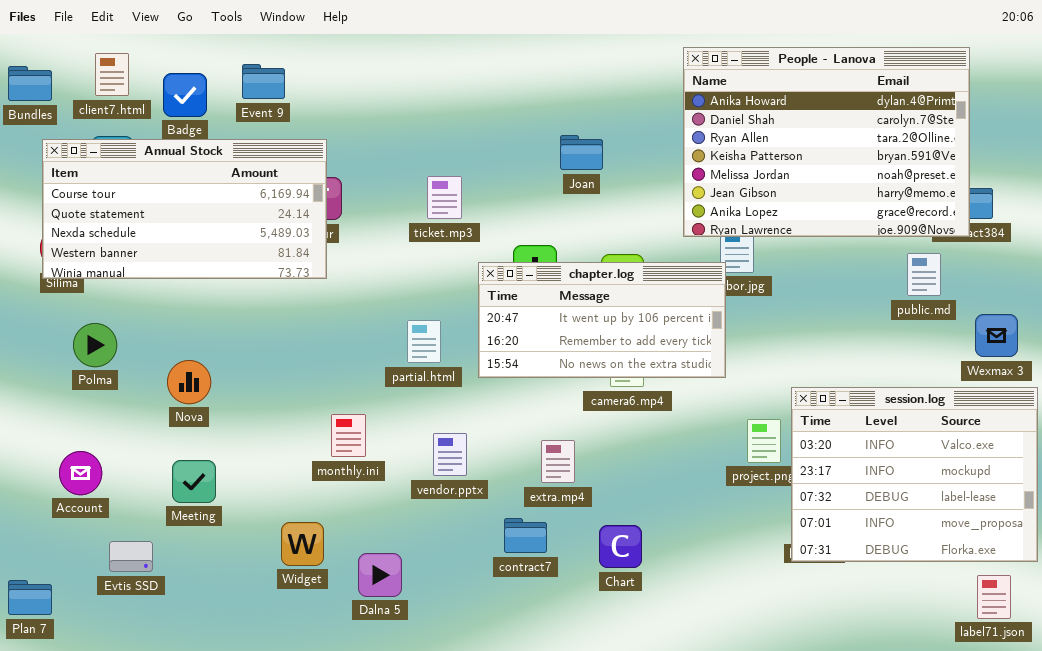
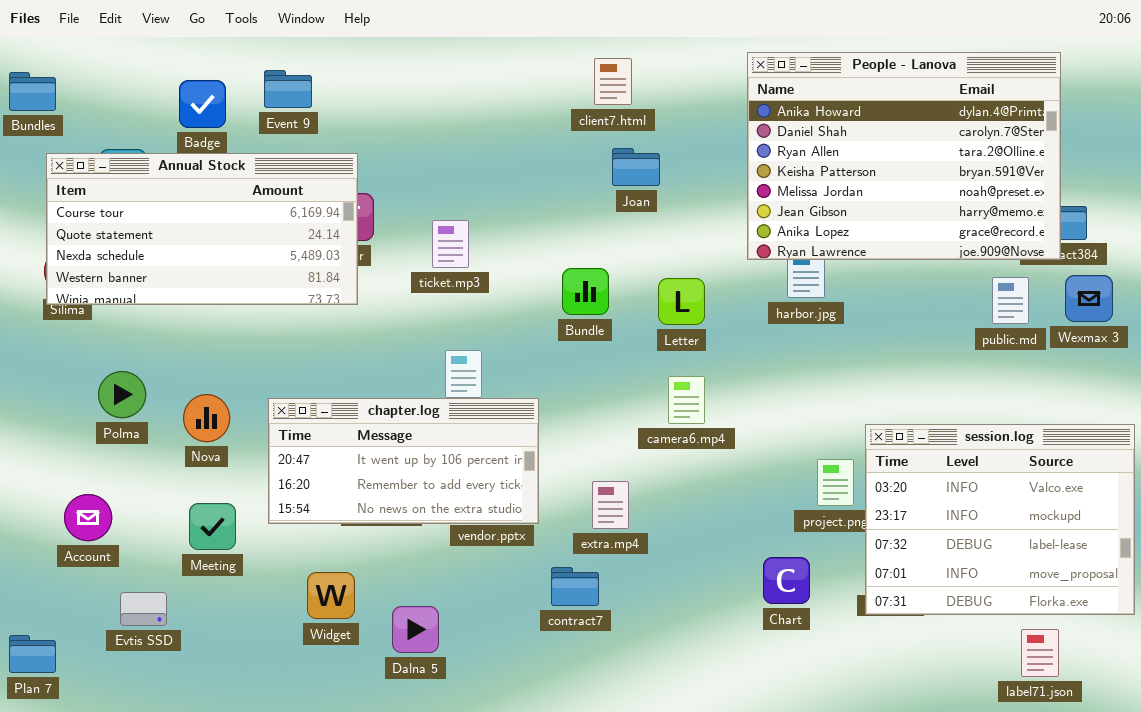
client7.html: [95,53,129,96] -> [594,58,632,105], moved
ticket.mp3: [427,176,462,219] -> [432,220,469,268], moved
chapter.log: [478,262,726,378] -> [268,398,539,524], moved
Wexmax 3: [975,314,1018,357] -> [1065,275,1113,322], moved
Polma: [73,323,117,367] -> [98,371,146,418], moved
Chart: [599,525,642,568] -> [763,557,810,604], moved
label71.json: [977,575,1011,619] -> [1021,629,1059,677], moved

